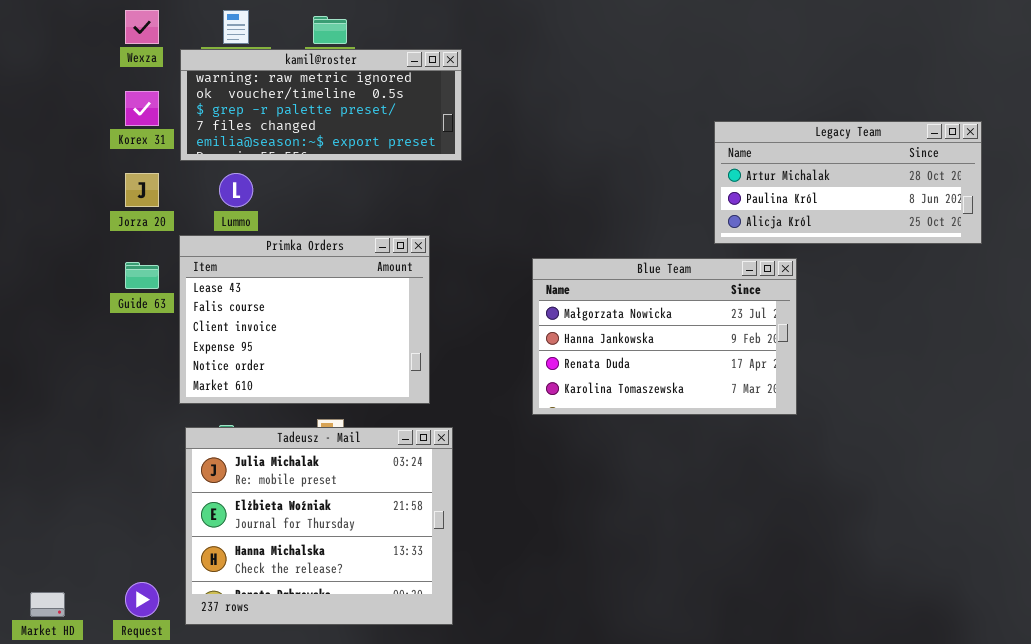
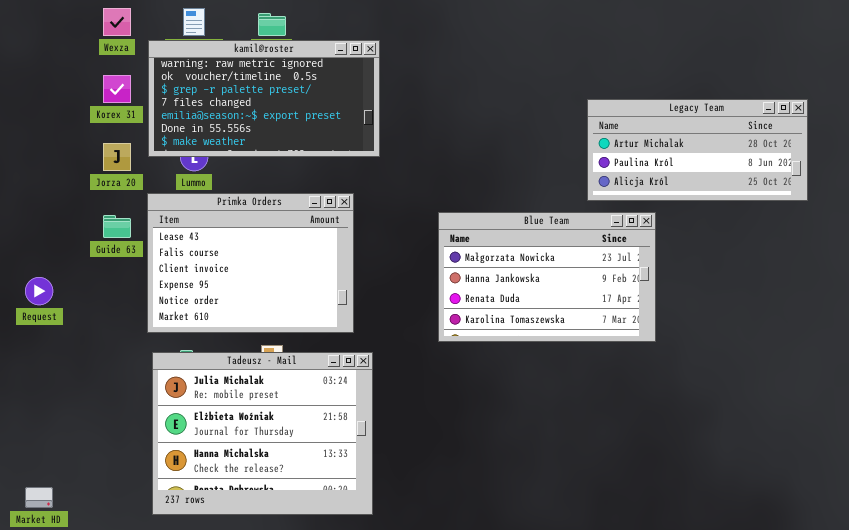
kamil@roster: [180,49,462,161] -> [148,40,380,157], resized
Request: [125,582,159,617] -> [25,277,53,305], moved

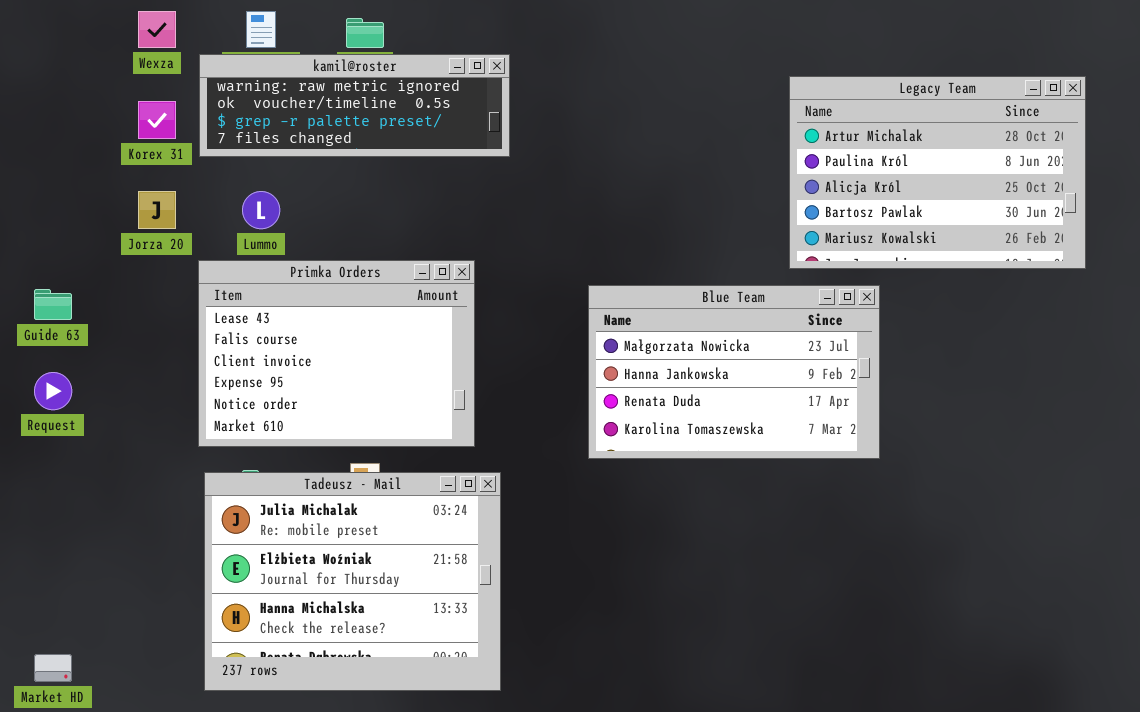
kamil@roster: [148,40,380,157] -> [199,54,510,157], resized
Legacy Team: [587,99,808,201] -> [789,76,1086,269], resized
Guide 63: [103,215,131,238] -> [34,289,72,320], moved

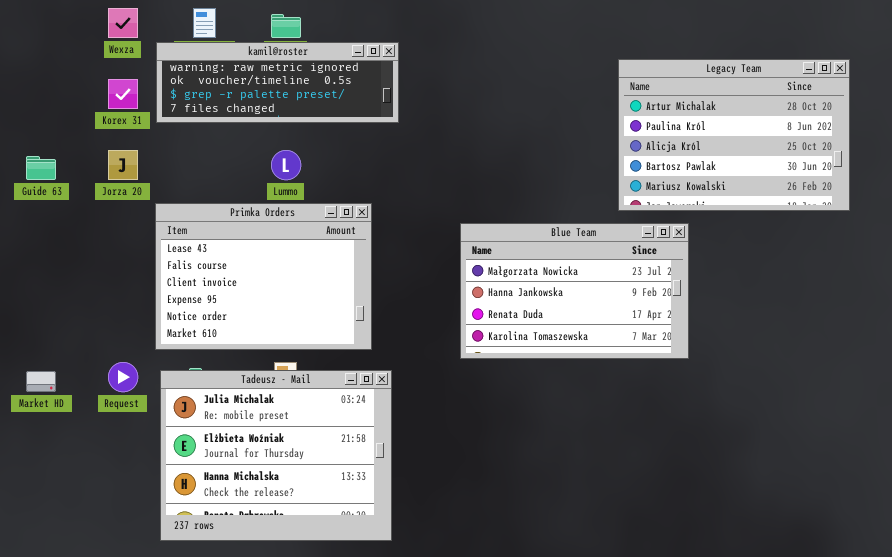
Lummo: [242,191,280,229] -> [271,150,301,180], moved
Guide 63: [34,289,72,320] -> [26,156,56,180], moved
Request: [34,372,72,410] -> [108,362,138,392], moved
Market HD: [34,654,72,682] -> [26,371,56,392], moved

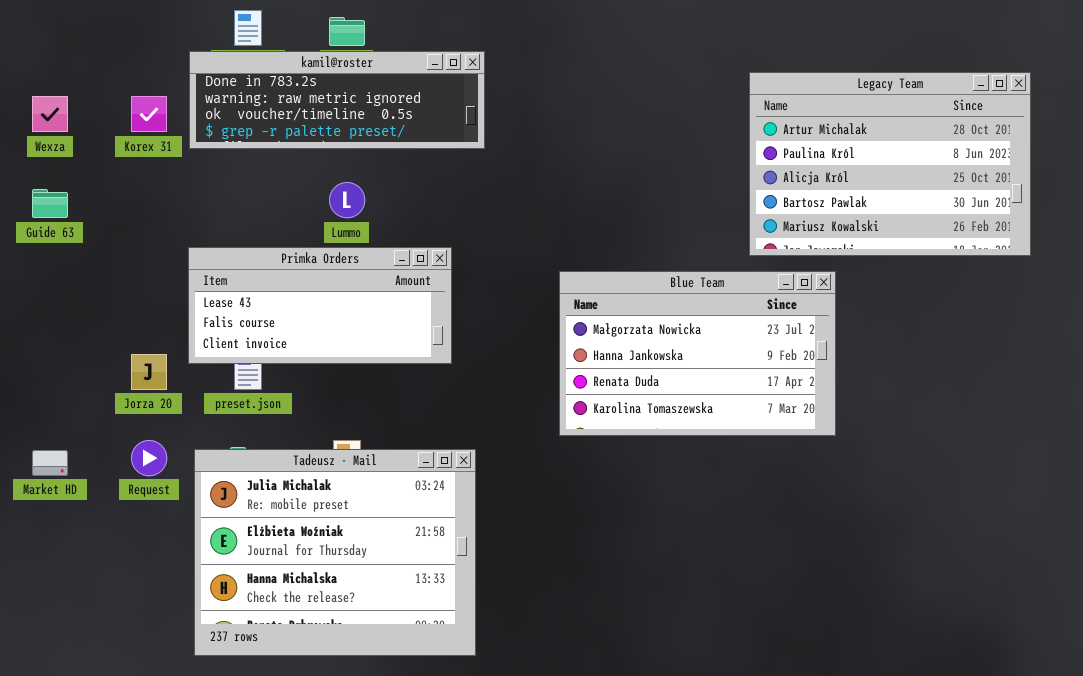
Wexza: [108,8,138,38] -> [32,96,68,132], moved
kamil@roster: [156,42,399,123] -> [189,51,485,149], scrolled up 1 row
Jorza 20: [108,150,138,180] -> [131,354,167,390], moved
Primka Orders: [155,203,372,350] -> [188,247,452,364], resized

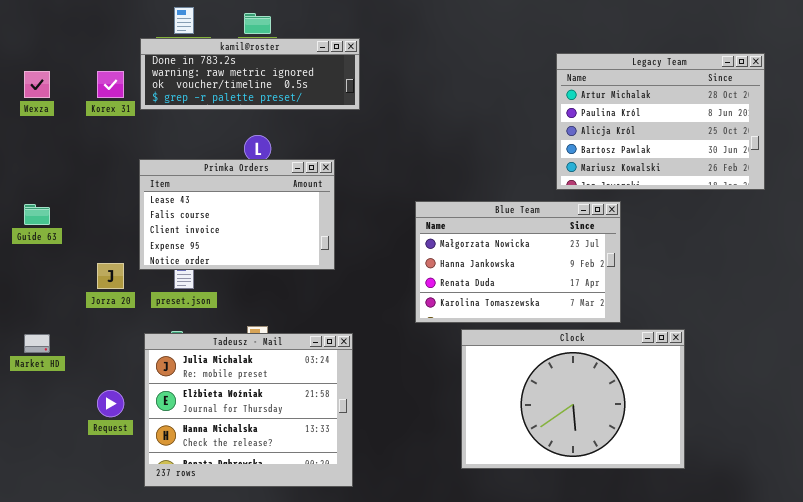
Guide 63: [32,189,68,218] -> [24,204,50,225], moved
Primka Orders: [188,247,452,364] -> [139,159,335,270], resized
Request: [131,440,167,476] -> [97,390,124,417], moved
Clock: none -> [461,329,685,469], opened

